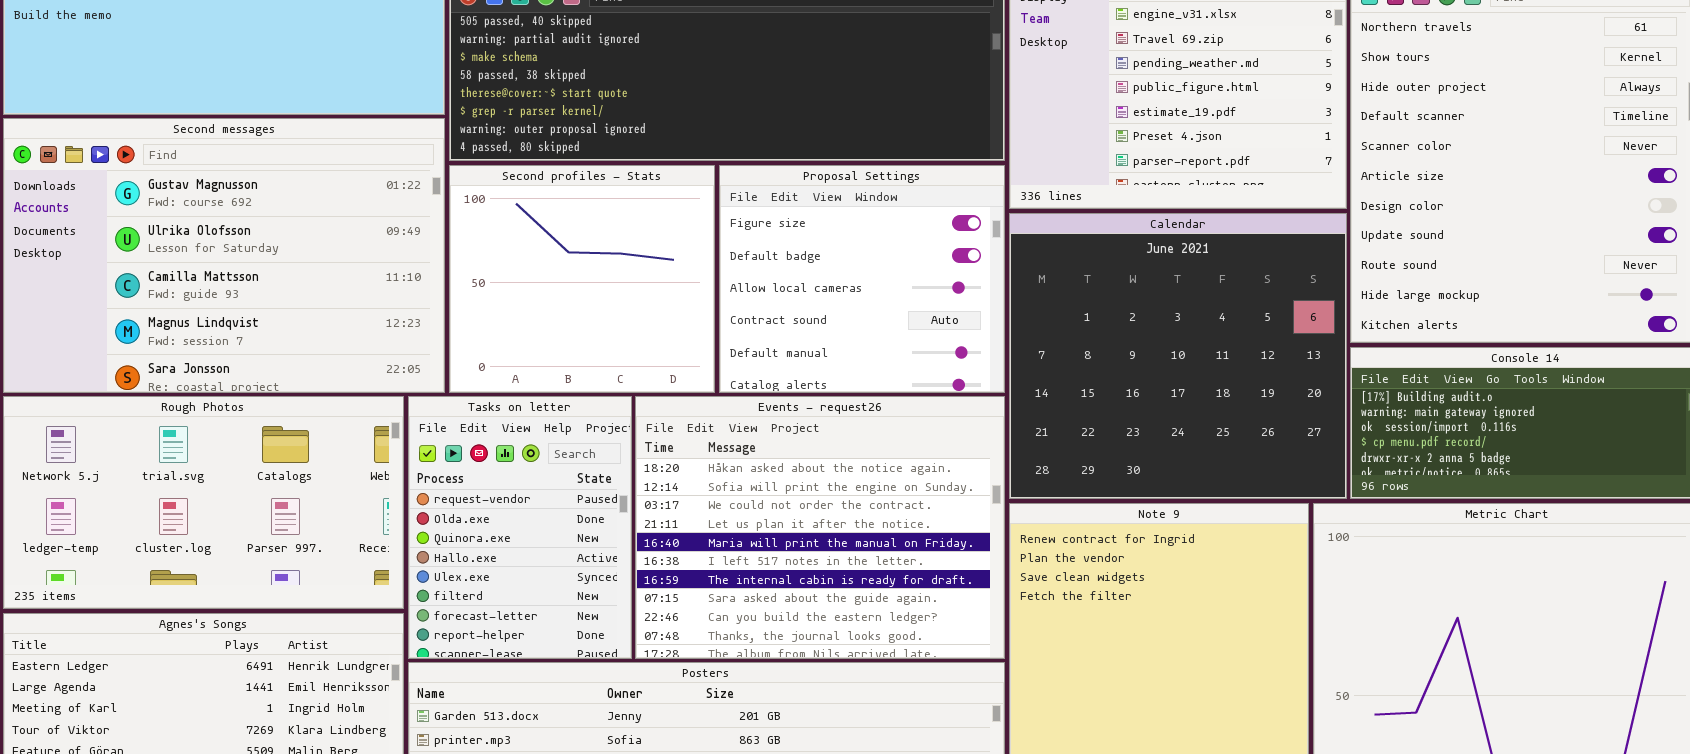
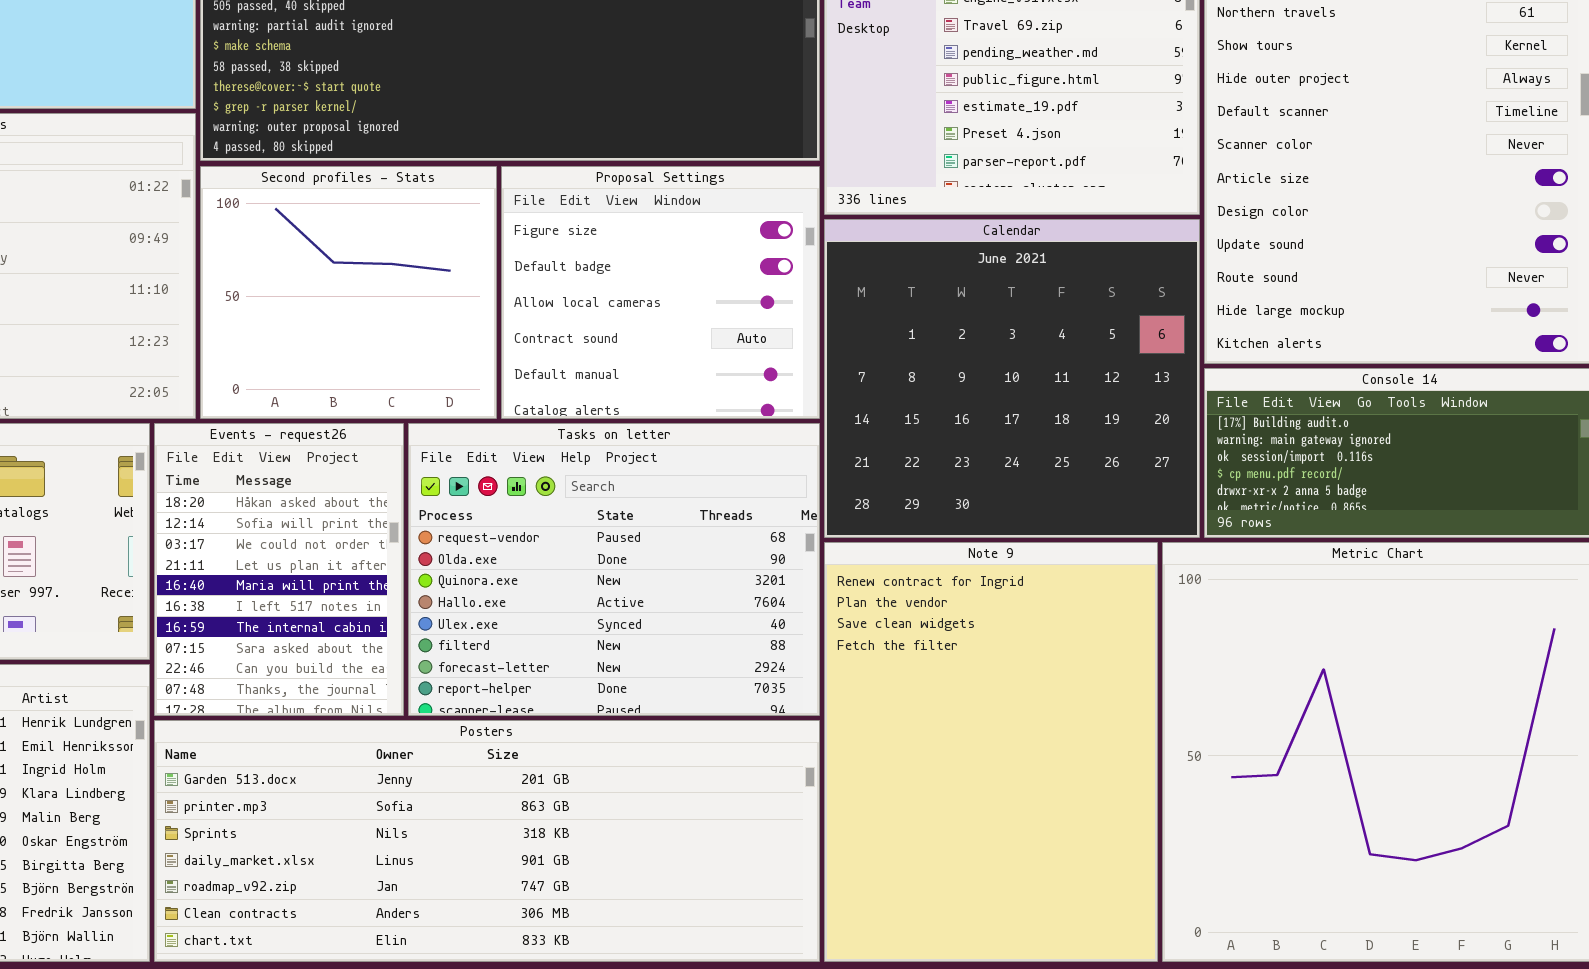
Tasks on letter: [408,396,632,659] -> [408,423,820,716], moved, resized
Events - request26: [635,396,1005,659] -> [154,423,404,716], moved, resized

